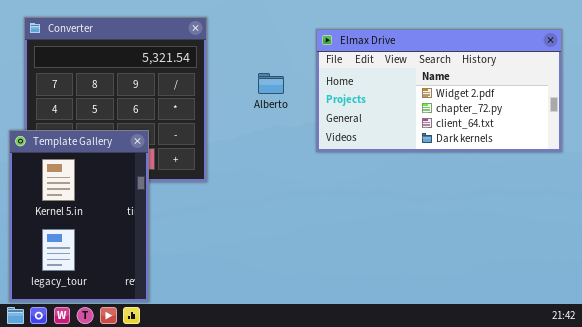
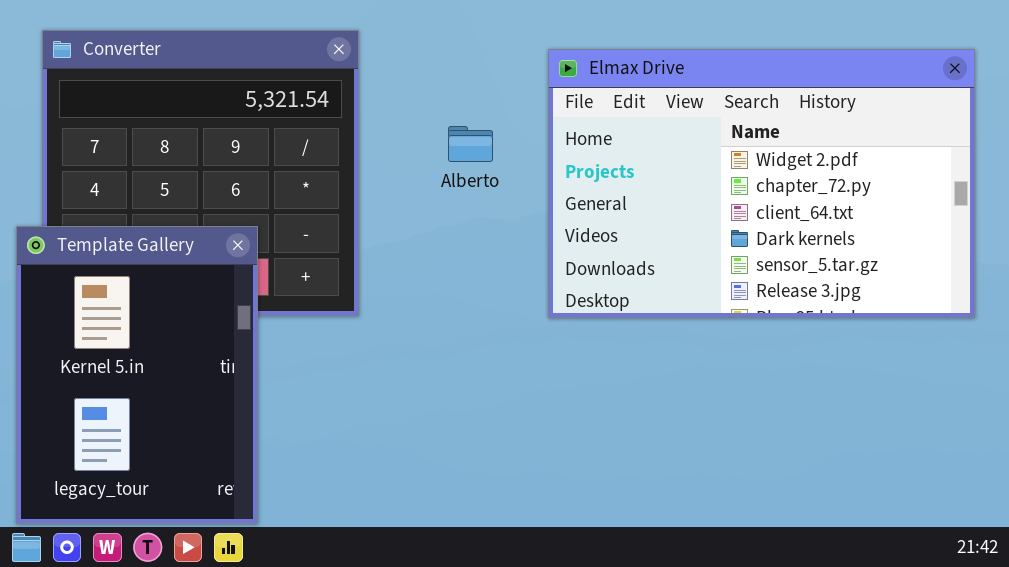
Elmax Drive: [316,29,562,152] -> [548,49,975,318], resized

